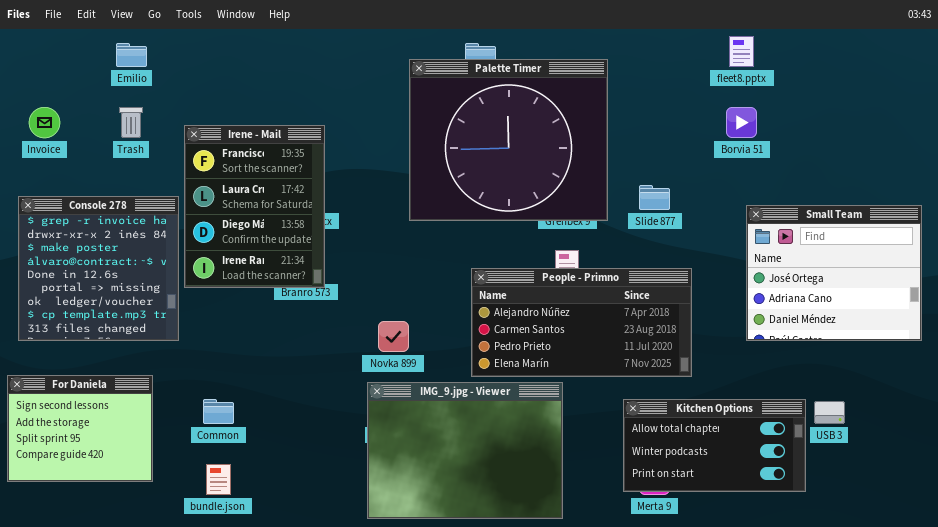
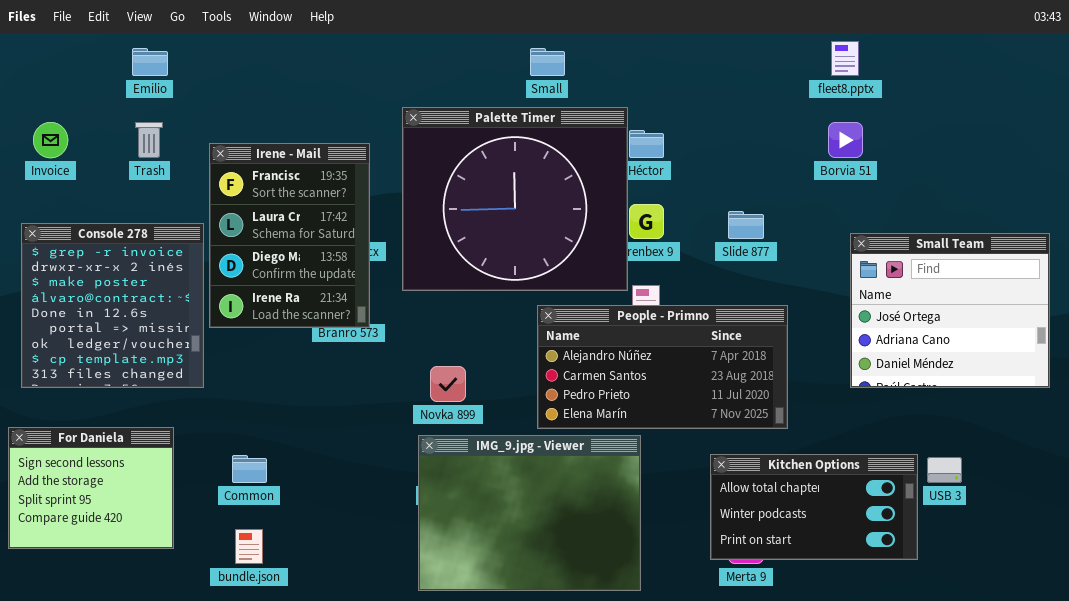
Palette Timer: [409,59,608,221] -> [402,107,628,291], moved

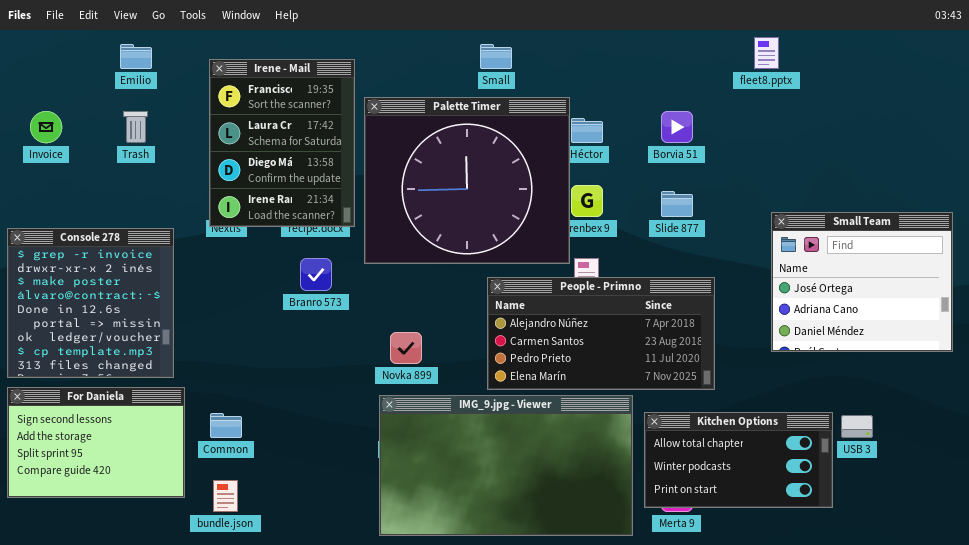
Borvia 51: [828,122,863,158] -> [661,111,693,143], moved
Irene - Mail: [209,143,370,328] -> [209,59,355,227], moved
Console 278: [21,223,204,388] -> [7,228,174,378], moved
For Daniela: [8,427,174,549] -> [7,387,185,498], resized
IMG_9.jpg - Viewer: [418,435,641,591] -> [379,395,633,536], resized

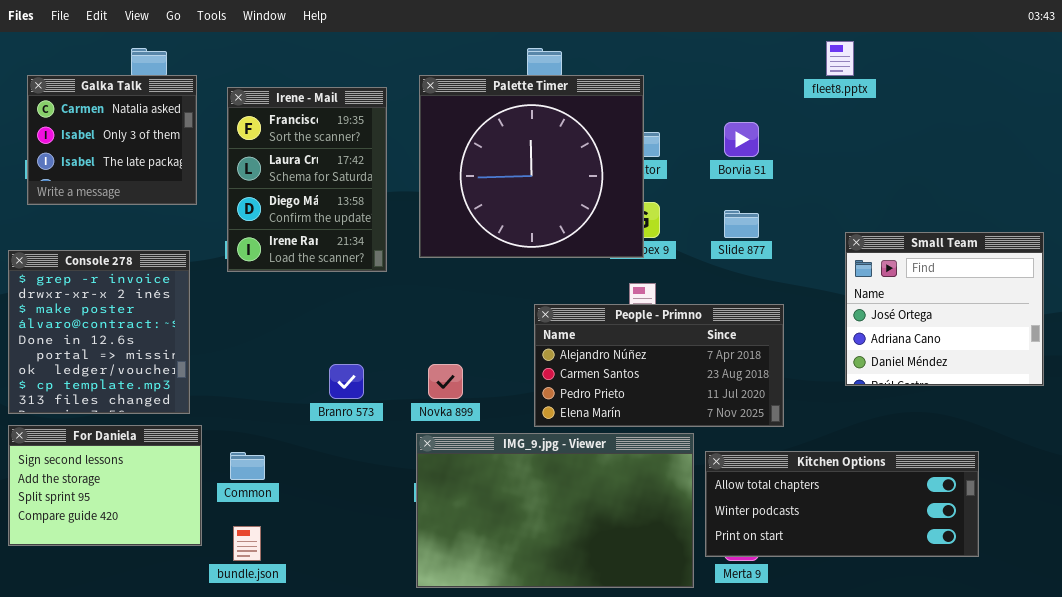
Irene - Mail: [209,59,355,227] -> [227,87,387,272], moved
Galka Talk: none -> [27,75,197,205], opened
Palette Timer: [364,97,570,264] -> [419,75,644,258], moved
Branro 573: [300,258,332,291] -> [329,364,364,399], moved
Kitchen Options: [644,412,833,508] -> [705,451,979,557], resized

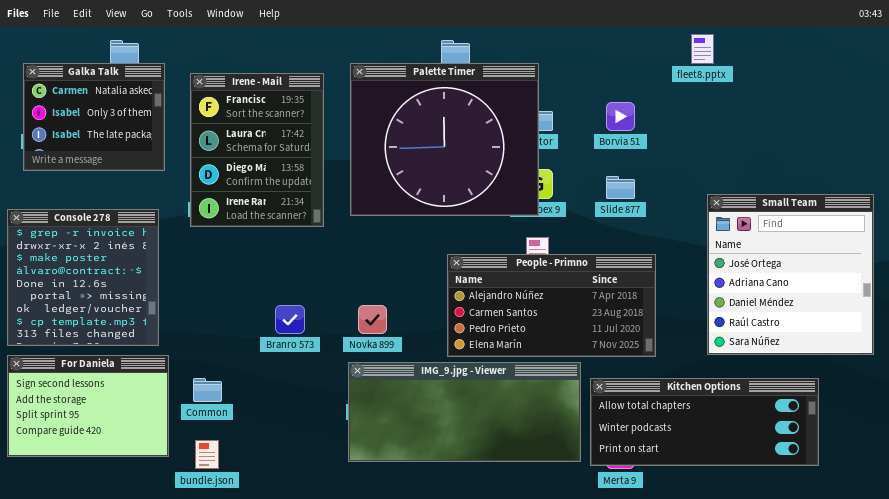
Small Team: [845,232,1044,386] -> [707,194,874,355], resized
IMG_9.jpg - Viewer: [416,433,694,588] -> [348,362,581,462], resized

